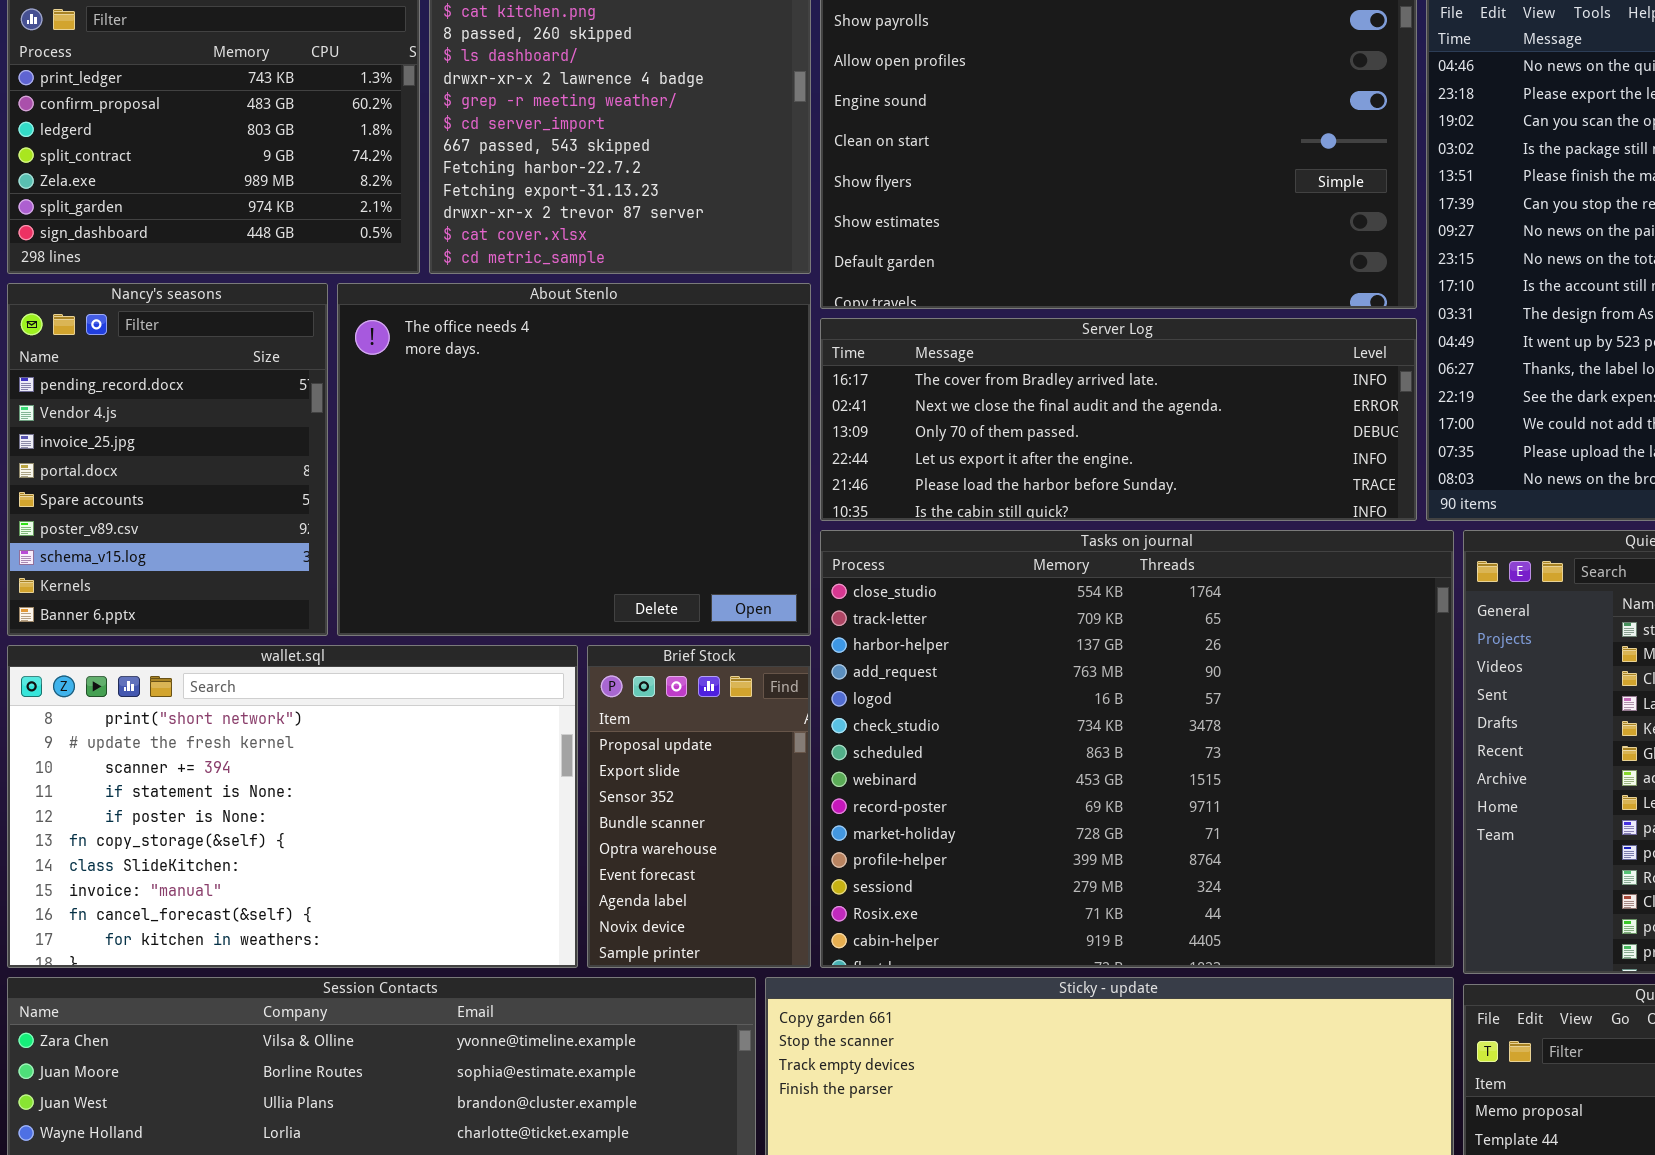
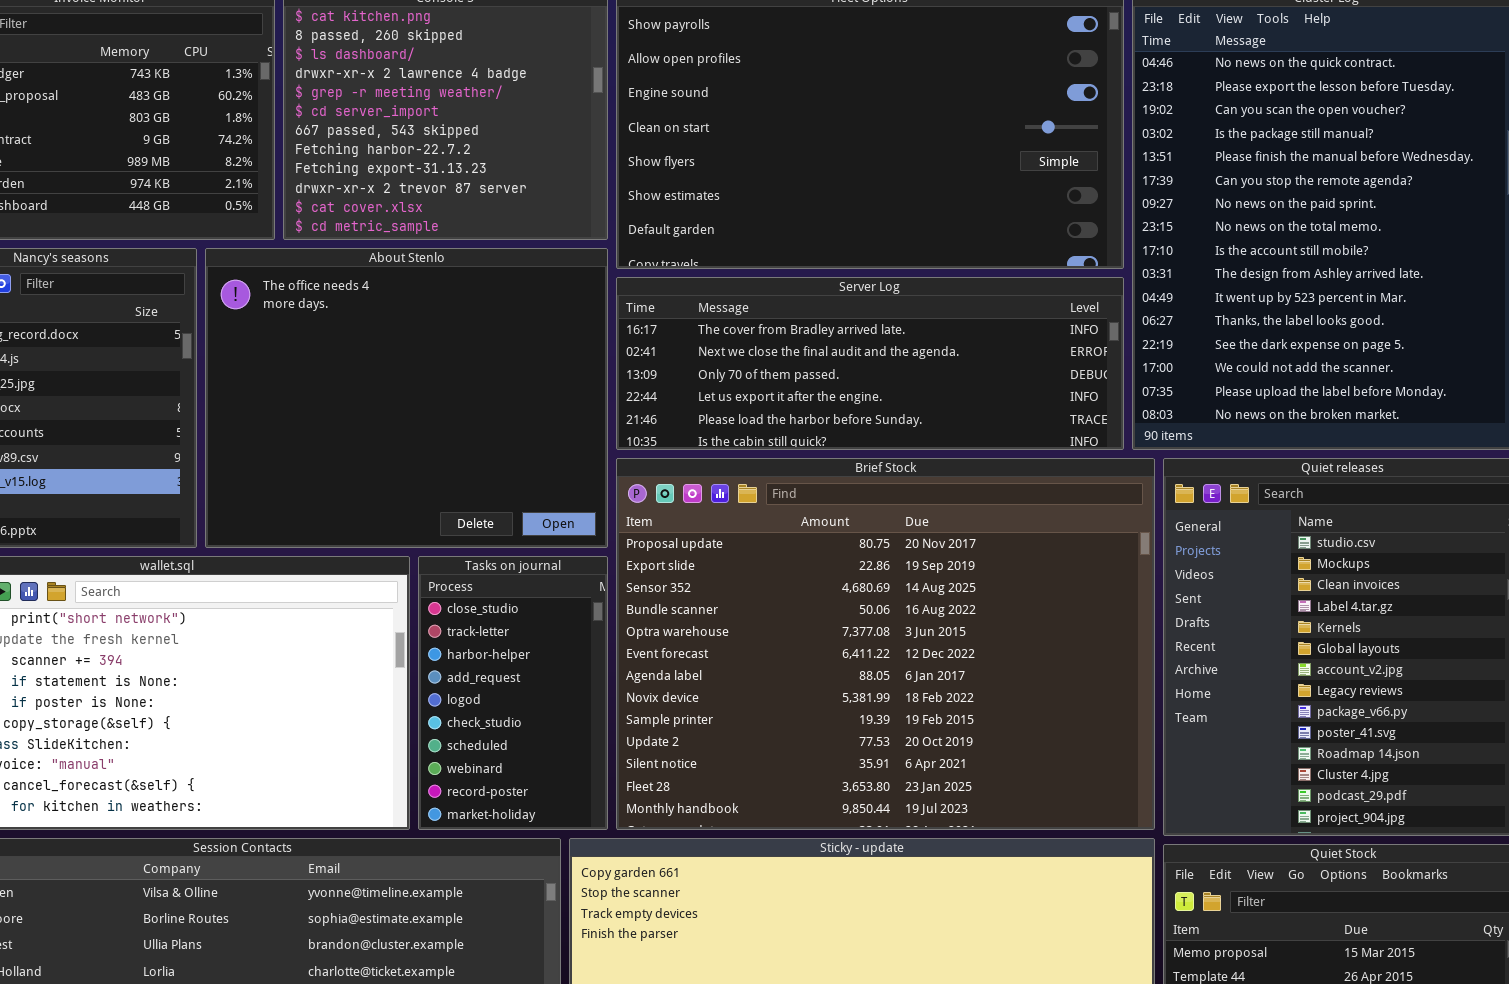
Tasks on journal: [820,530,1454,968] -> [418,556,608,830], moved, resized
Brief Stock: [587,645,811,968] -> [616,458,1155,830], moved, resized

